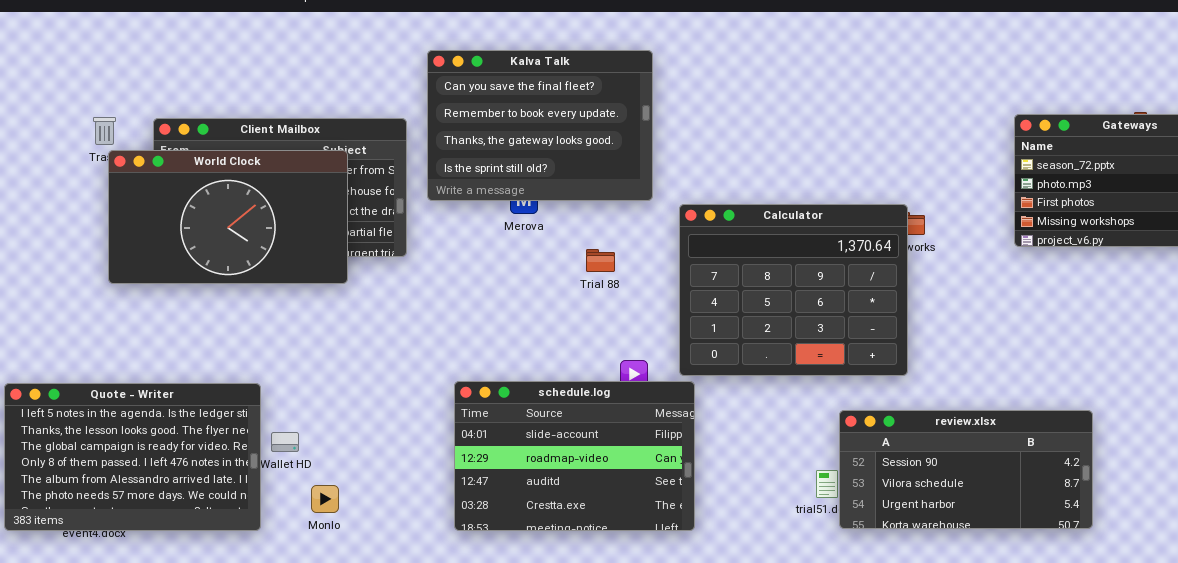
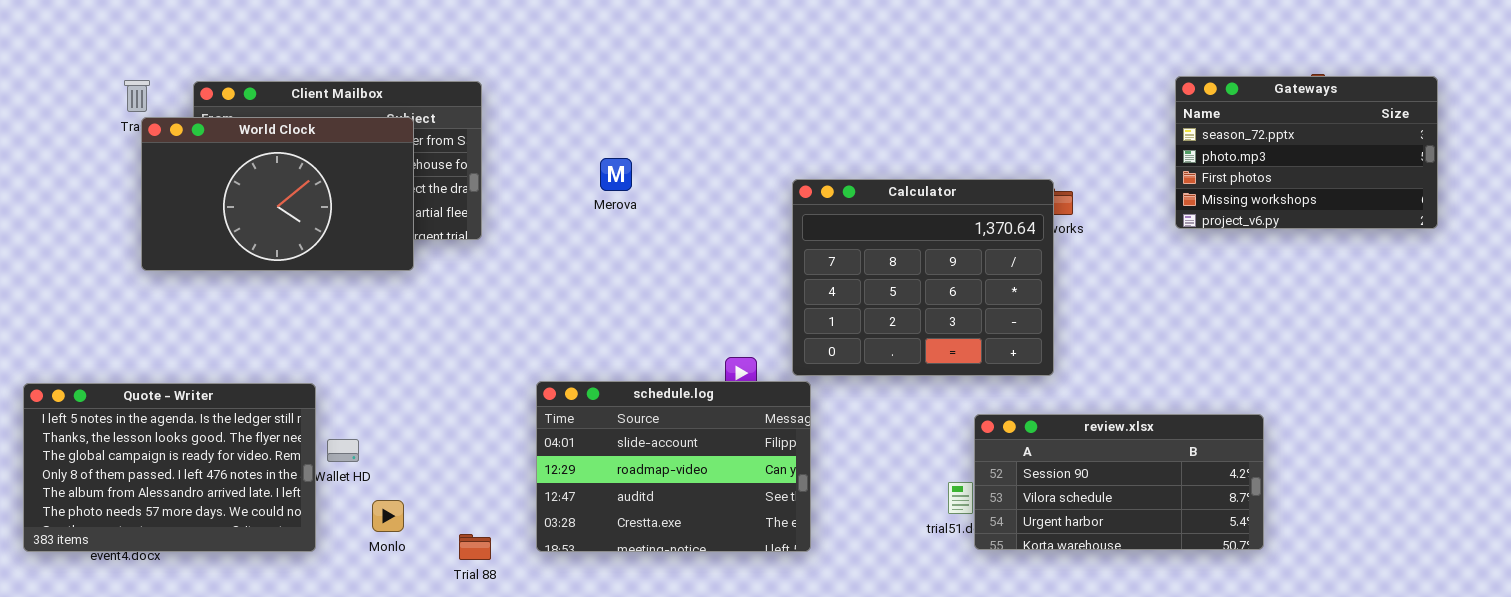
Kalva Talk: [427,50,653,201] -> none, closed
Trial 88: [586,249,615,272] -> [459,534,491,560], moved

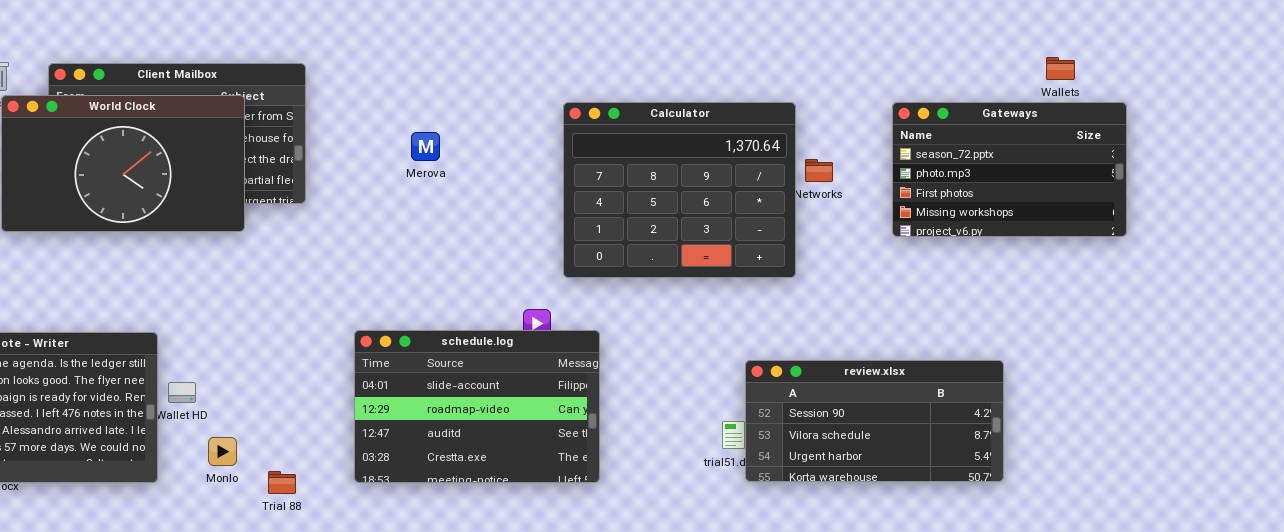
Gateways: [1175,76,1438,229] -> [892,102,1127,237], moved
Calculator: [792,179,1054,376] -> [563,102,796,278], moved
Trial 88: [459,534,491,560] -> [268,471,296,494], moved

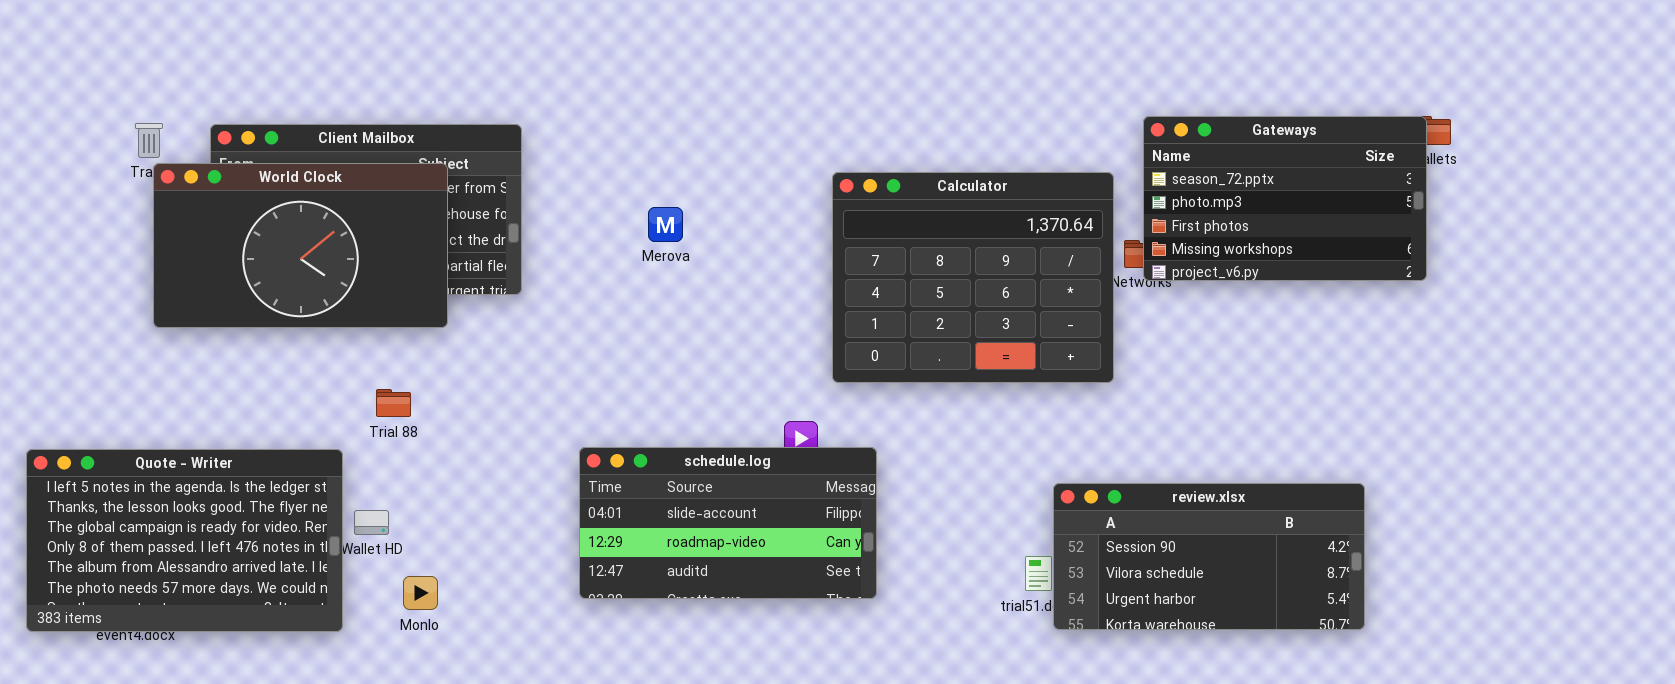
Gateways: [892,102,1127,237] -> [1143,116,1427,281], moved
schedule.log: [354,330,600,483] -> [579,447,877,599], resized
Trial 88: [268,471,296,494] -> [376,389,411,417], moved

